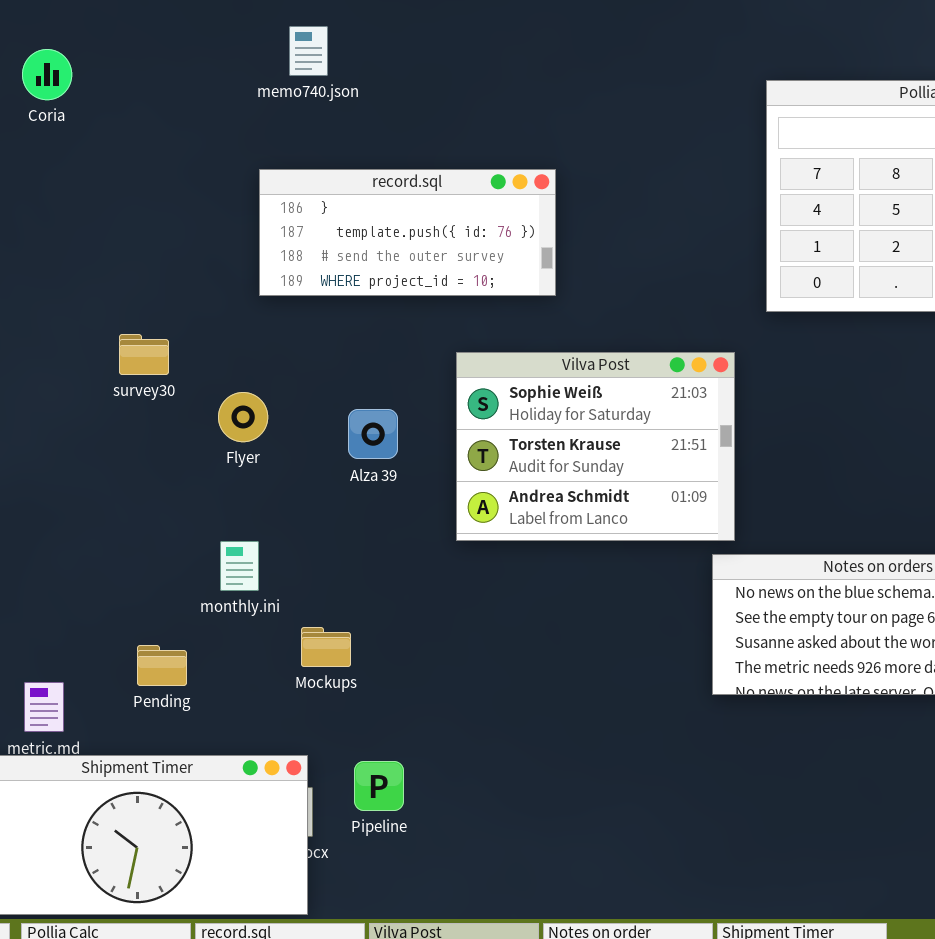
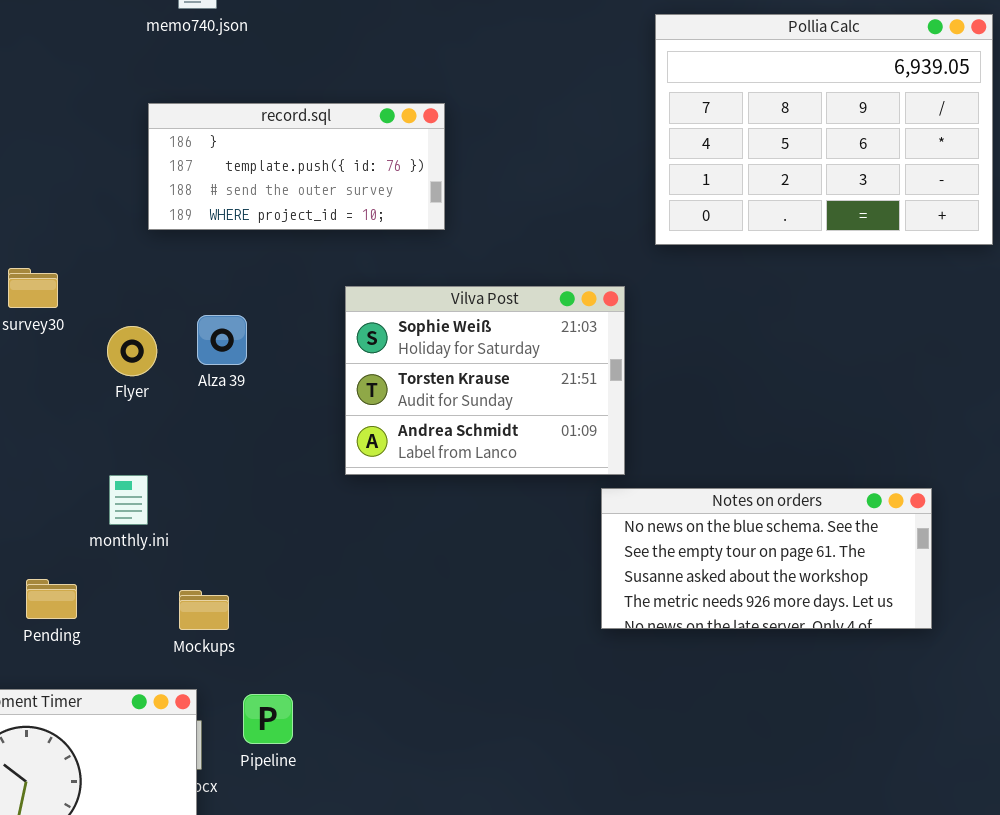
Alza 39: [348,409,398,459] -> [197,315,247,365], moved
Mockups: [301,627,351,667] -> [179,590,229,630], moved

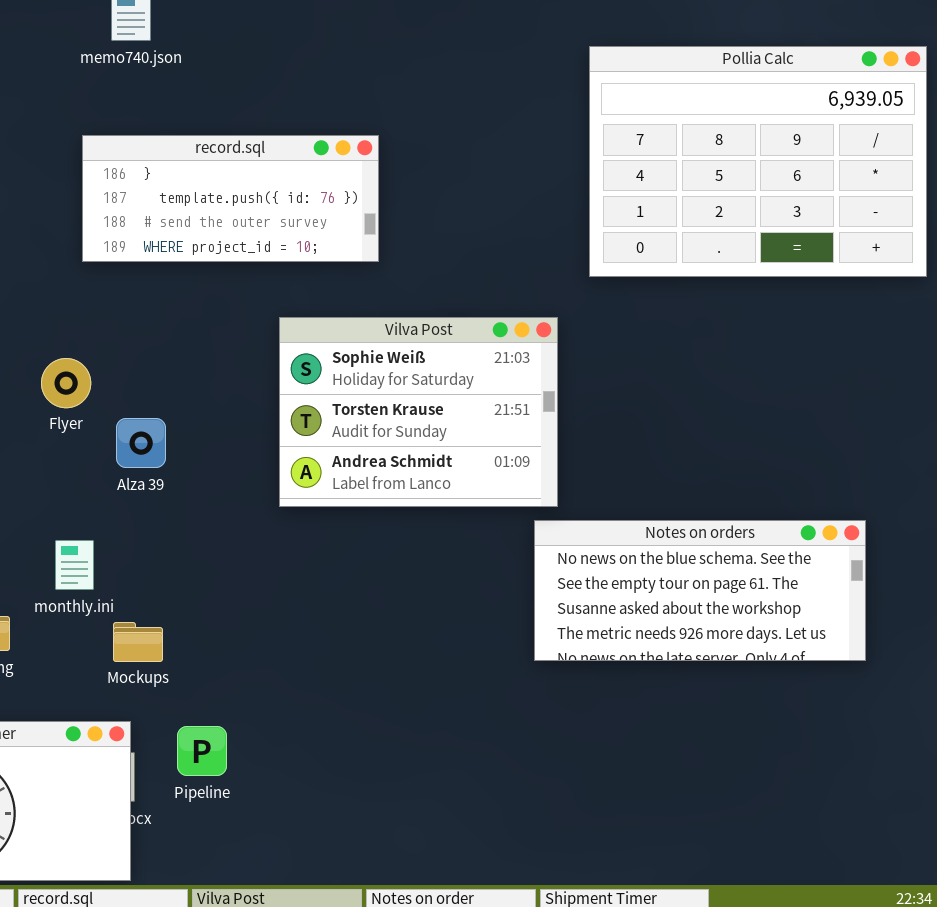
Alza 39: [197,315,247,365] -> [116,418,166,468], moved
monthly.ini: [109,475,148,525] -> [55,540,94,590], moved

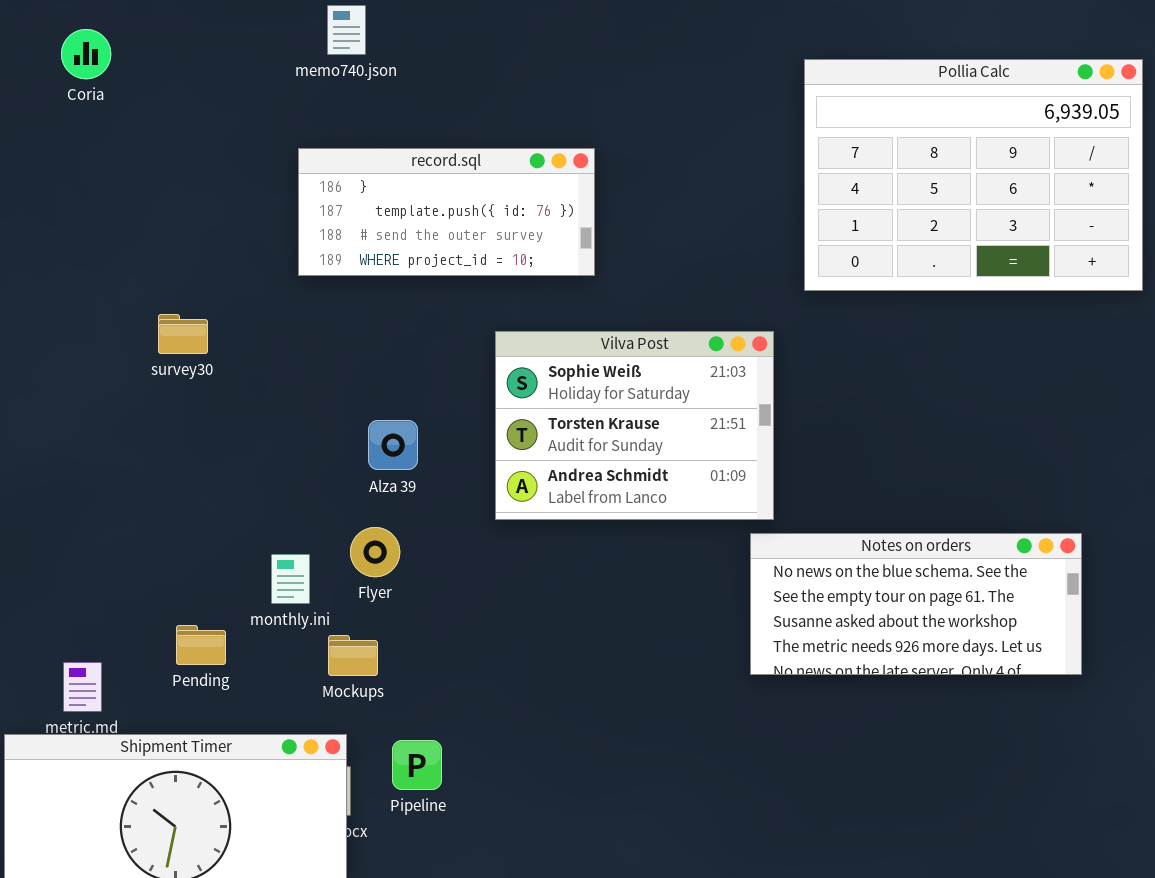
Flyer: [41,358,91,408] -> [350,527,400,577], moved
Alza 39: [116,418,166,468] -> [368,420,418,470], moved

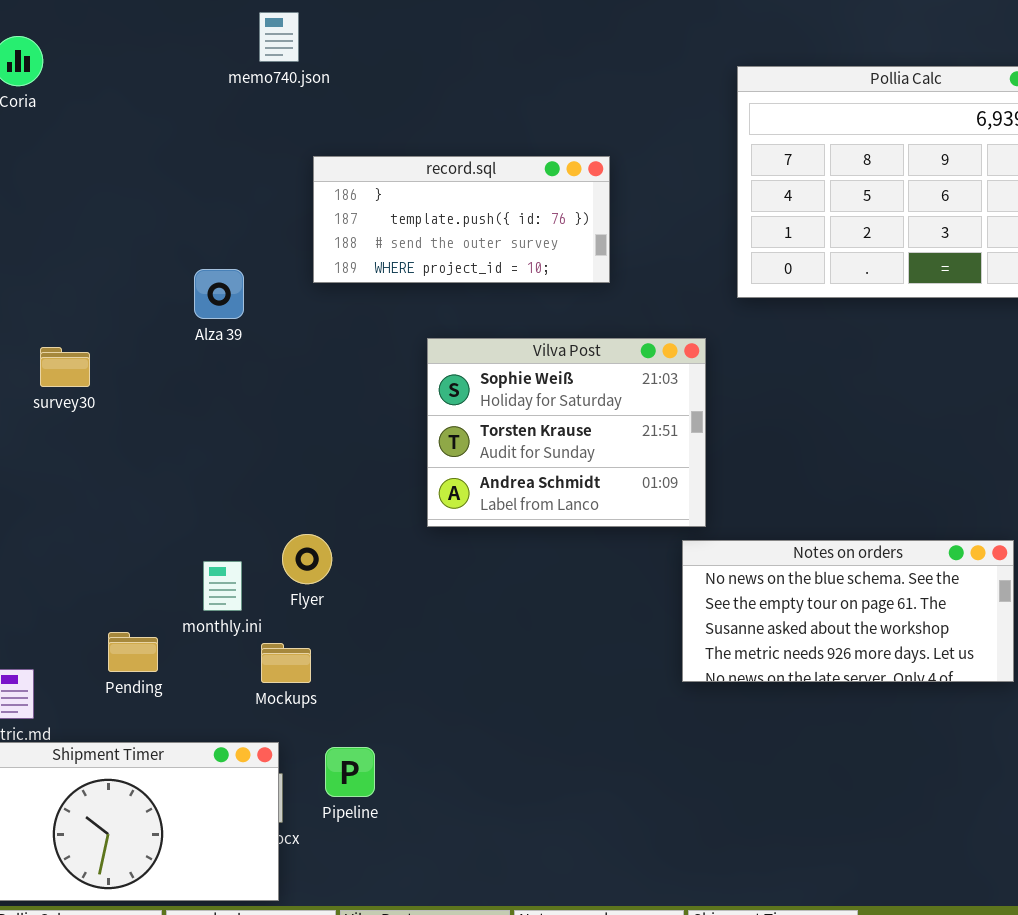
record.sql: [298,148,595,276] -> [313,156,610,283], moved
survey30: [158,314,208,354] -> [40,347,90,387], moved
Alza 39: [368,420,418,470] -> [194,269,244,319], moved

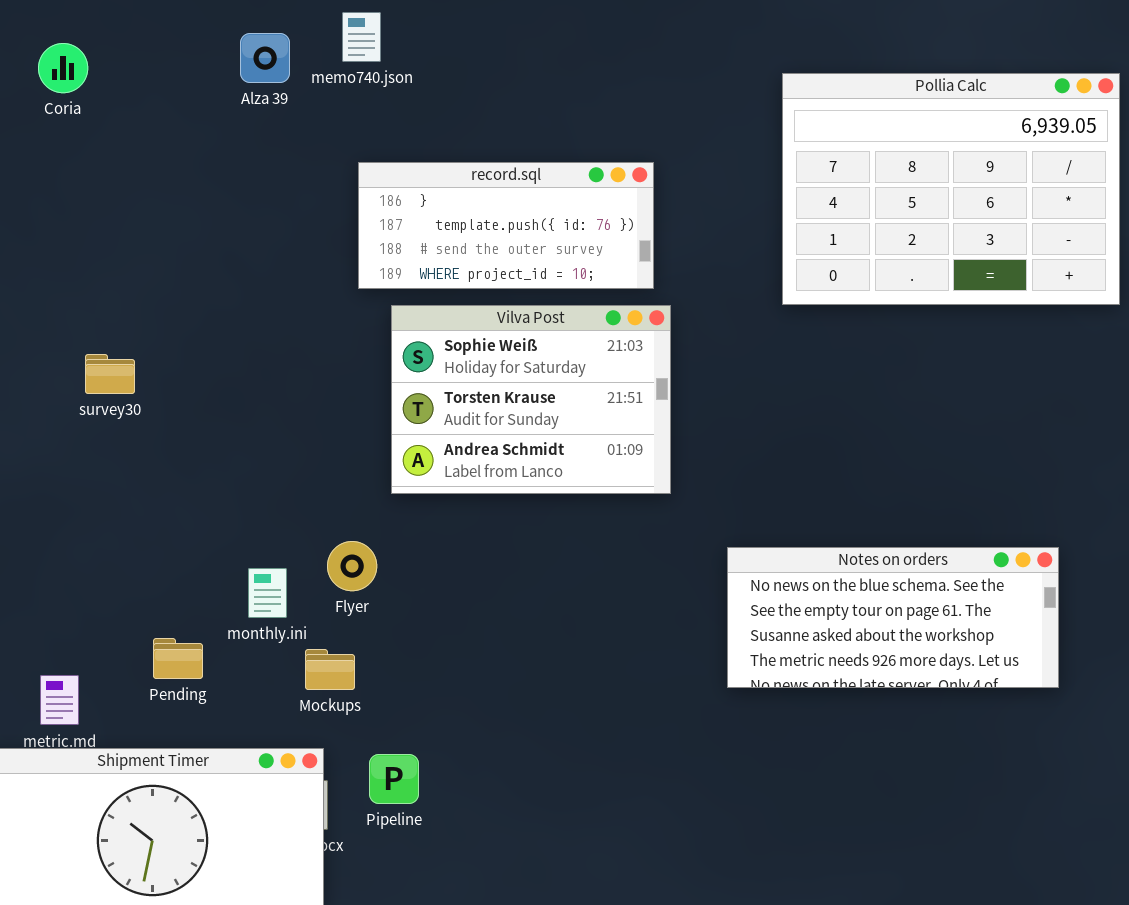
memo740.json: [259,12,299,62] -> [342,12,381,62], moved
Alza 39: [194,269,244,319] -> [240,33,290,83], moved
Vilva Post: [427,338,706,527] -> [391,305,671,494], moved

